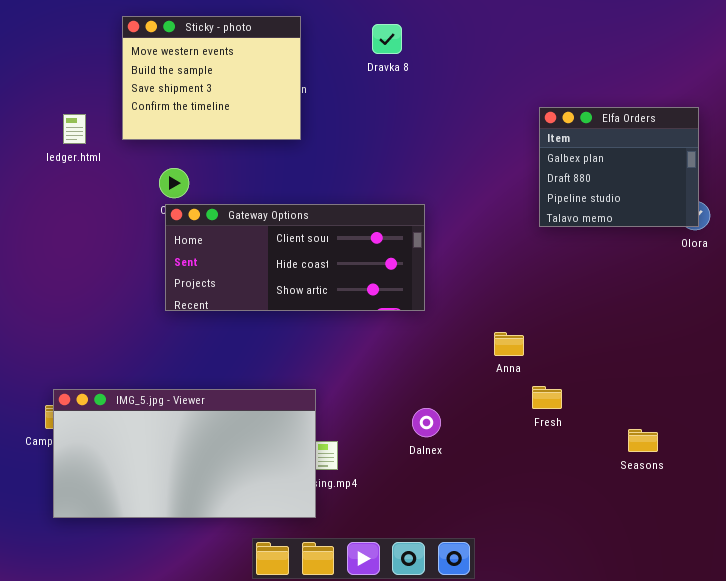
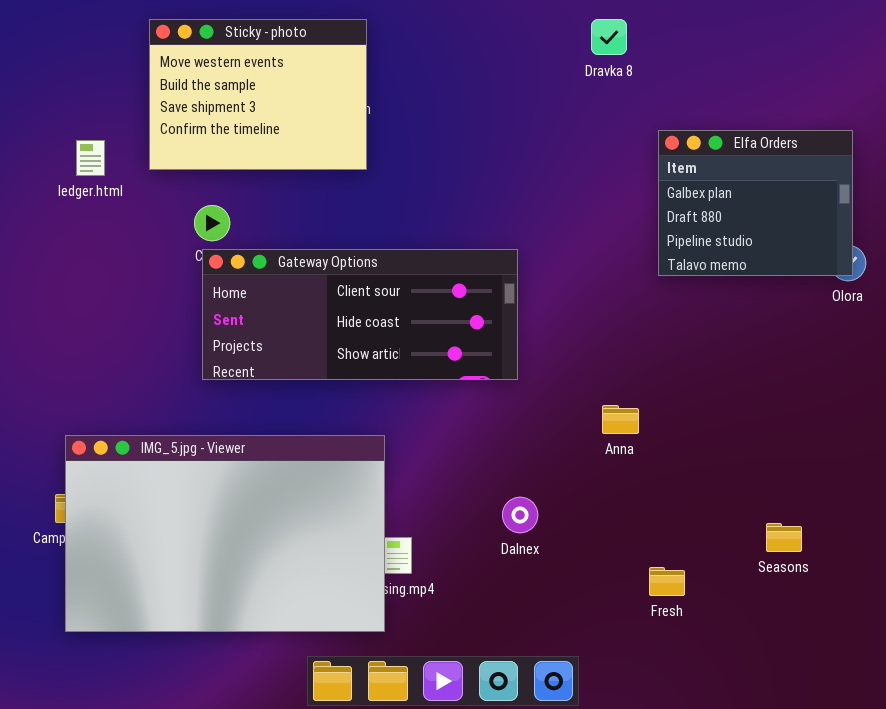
Dravka 8: [372,24,402,54] -> [591,19,627,55], moved
Fresh: [532,386,562,409] -> [649,567,685,596], moved
IMG_5.jpg - Viewer: [53,389,316,518] -> [65,435,385,632], resized

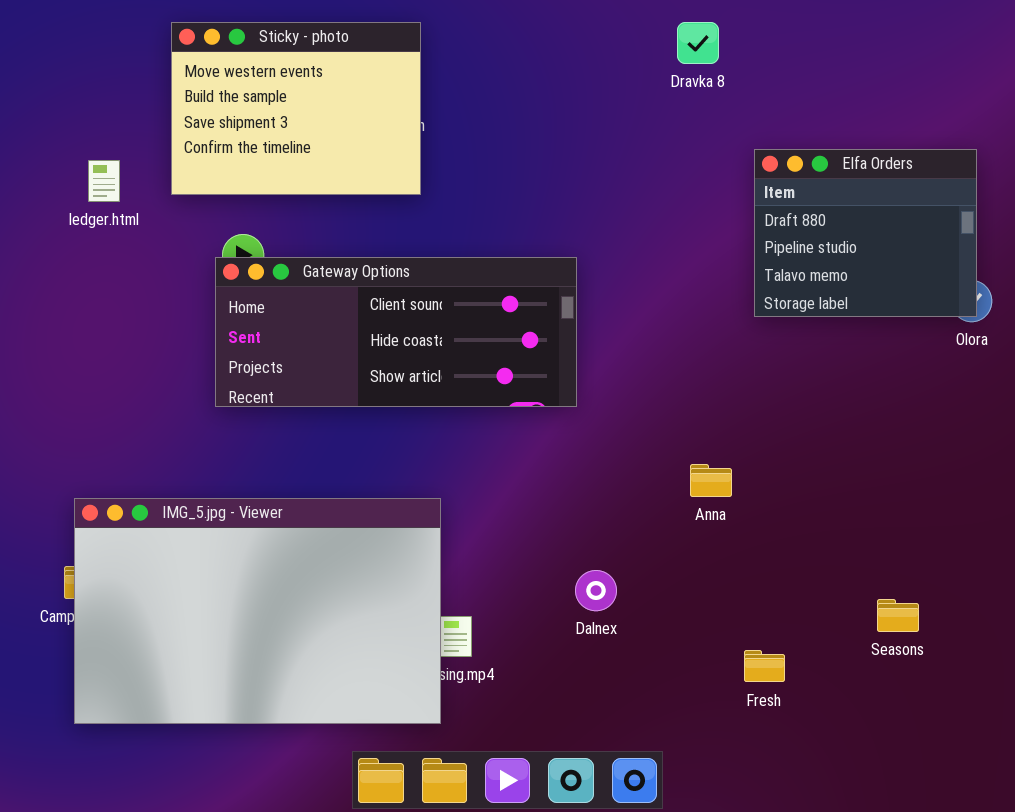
Elfa Orders: [658,130,853,276] -> [754,149,977,317], scrolled down 1 row
Gateway Options: [202,249,518,380] -> [215,257,577,407], moved

